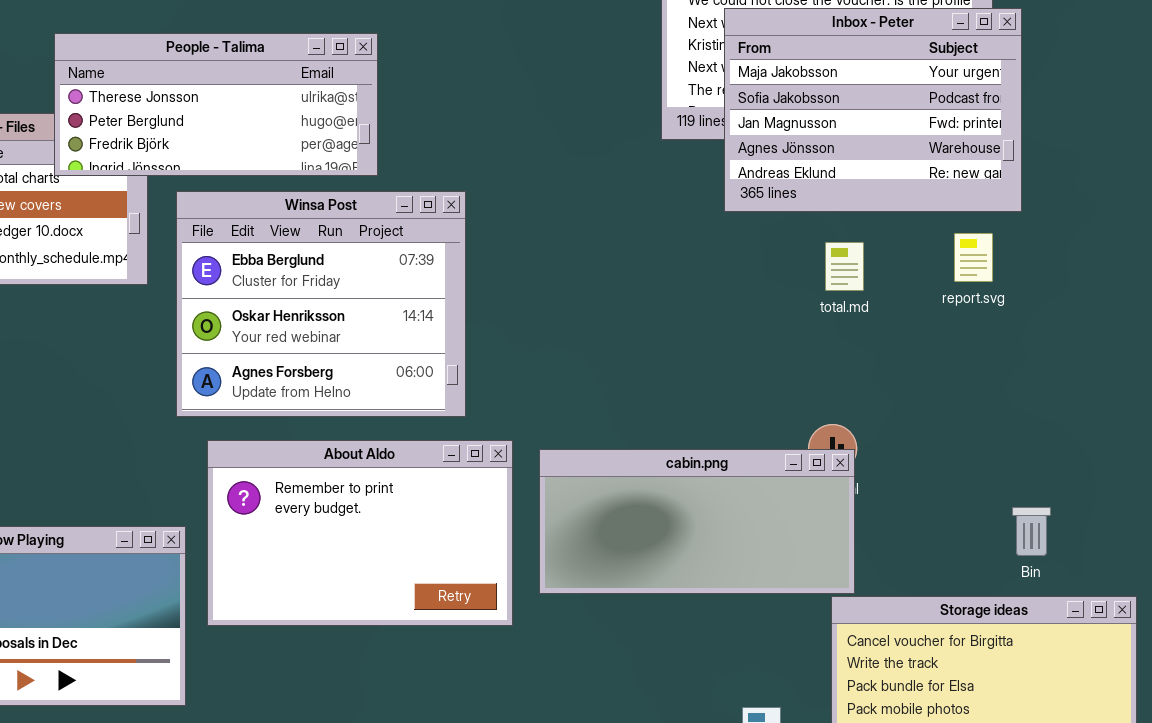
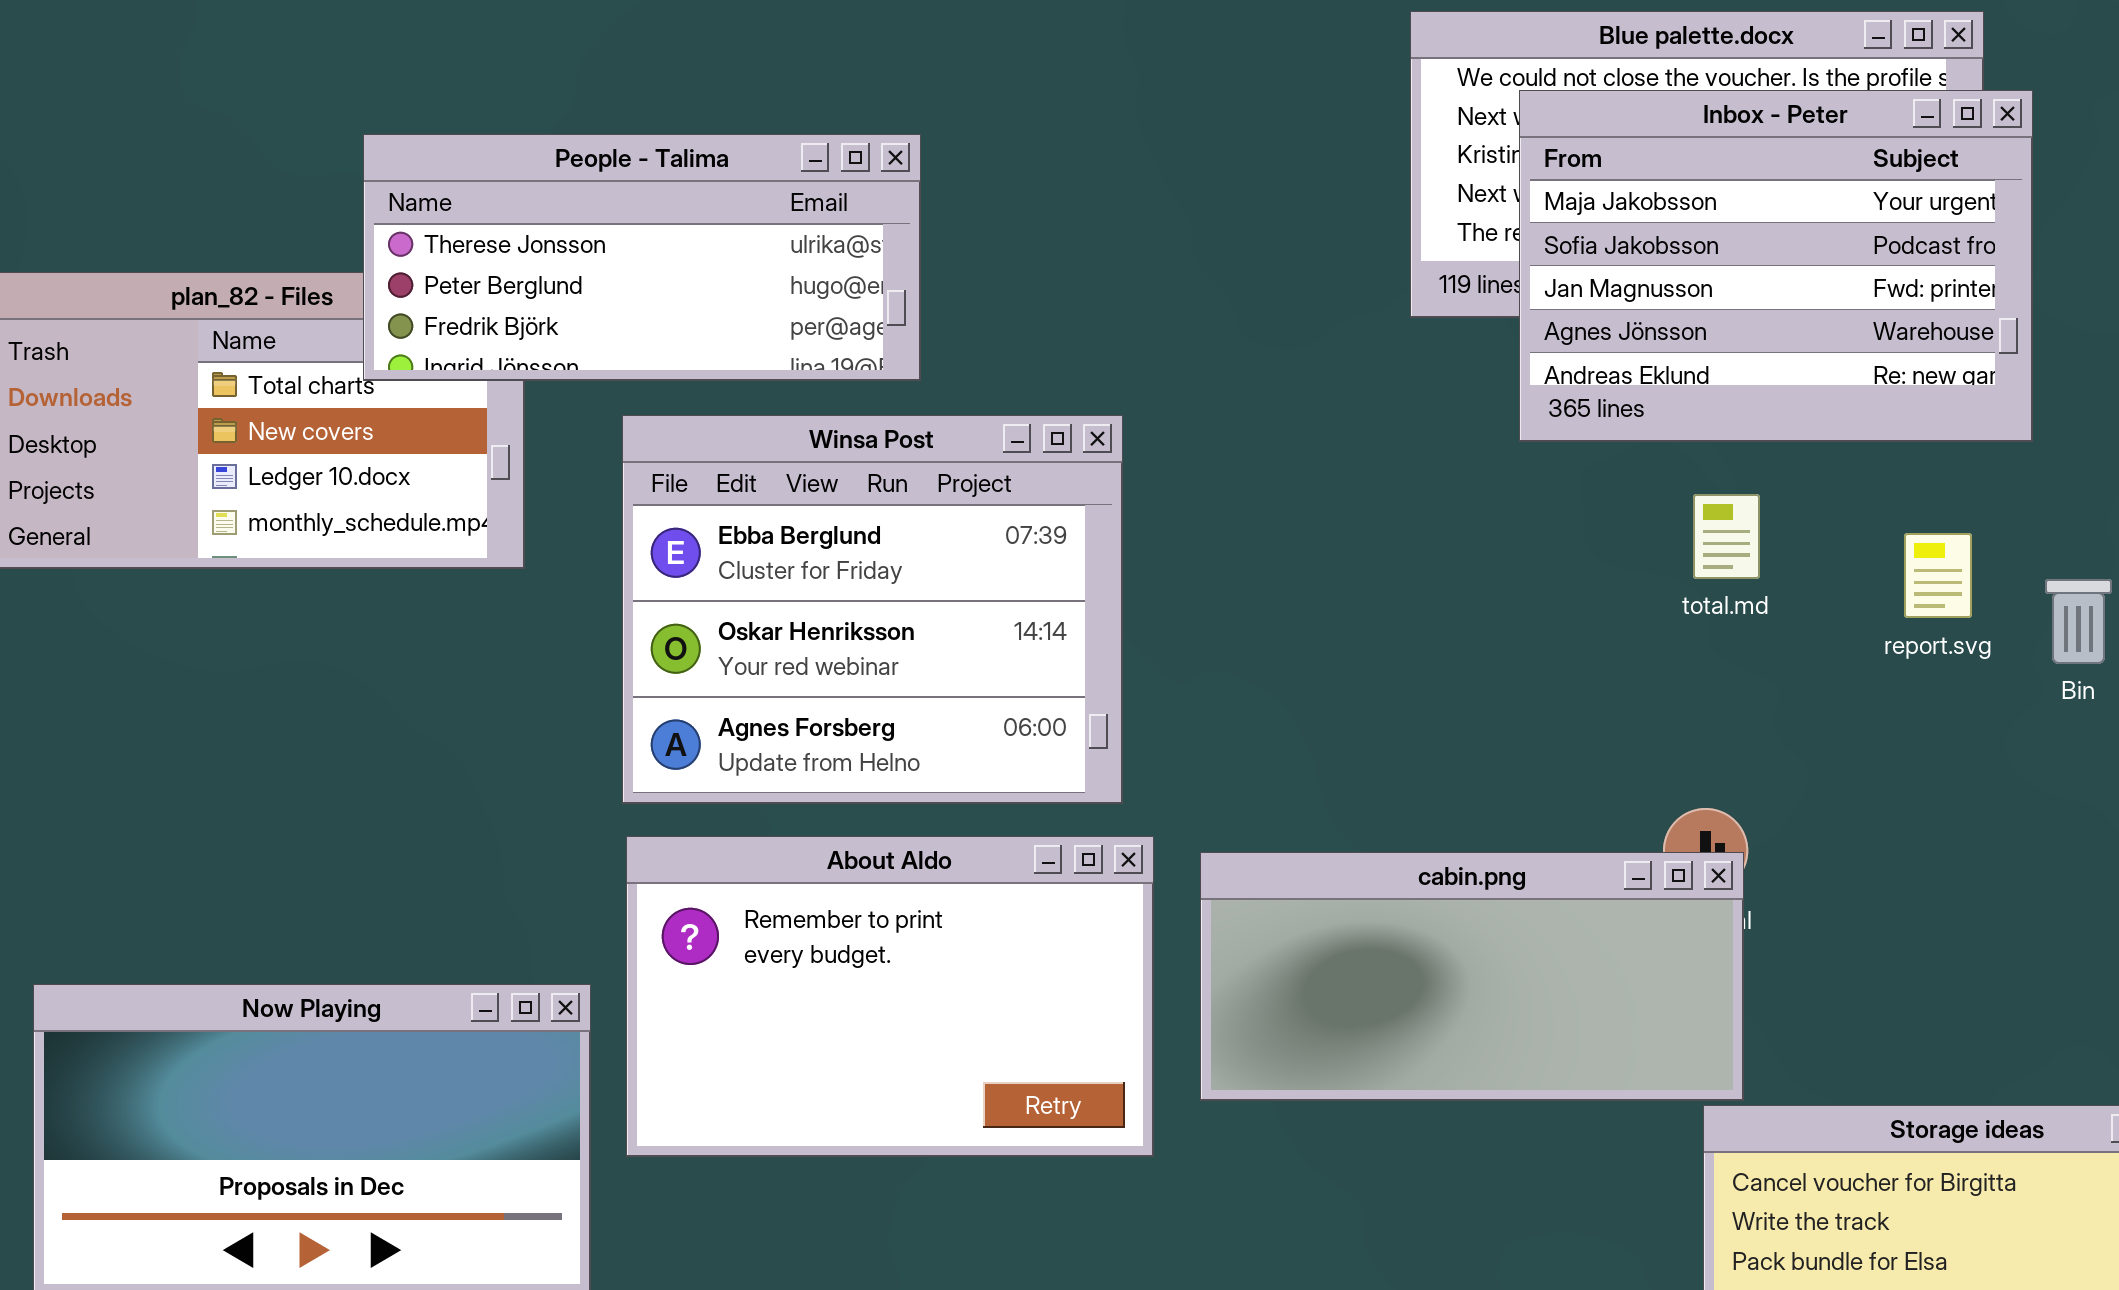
Winsa Post: [176,191,466,417] -> [622,415,1123,804], moved
report.svg: [954,233,993,282] -> [1904,533,1972,618], moved
Bin: [1012,507,1051,556] -> [2045,579,2112,664], moved

